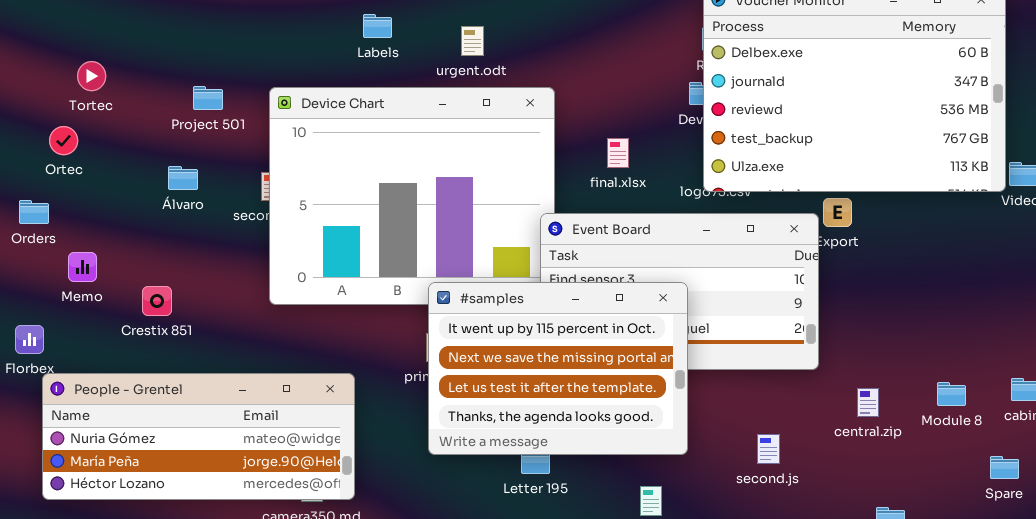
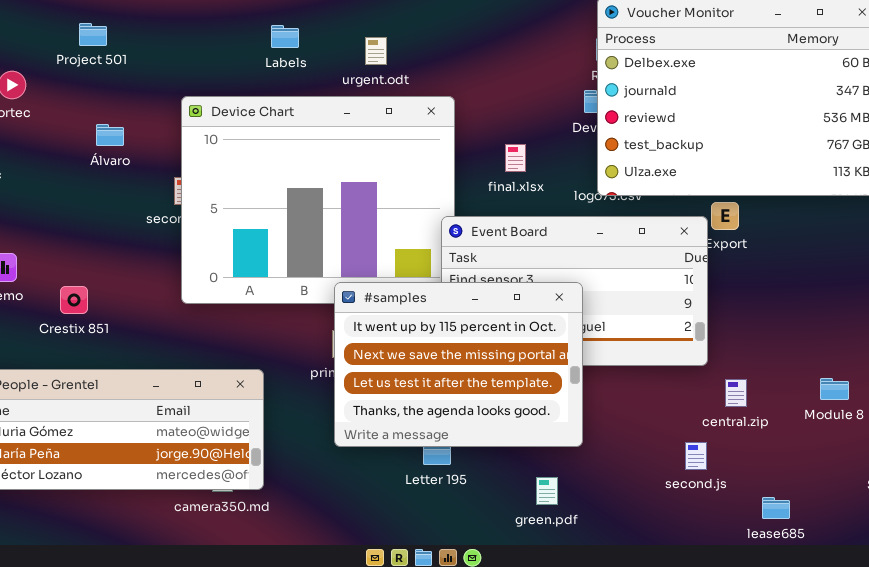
Project 501: [193,86,223,110] -> [79,23,107,46], moved
Álvaro: [168,166,198,190] -> [96,124,124,146], moved
central.zip: [857,388,879,417] -> [725,379,747,407], moved
second.js: [757,434,780,464] -> [685,442,707,470], moved

